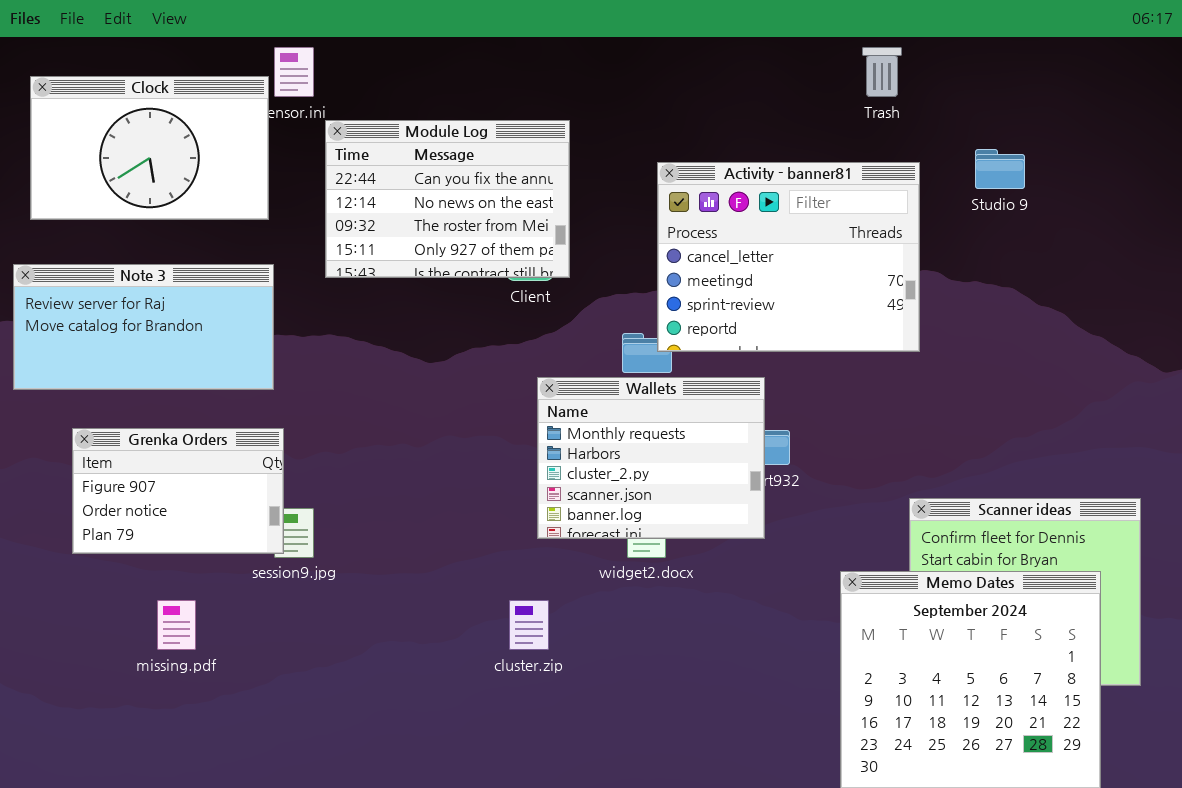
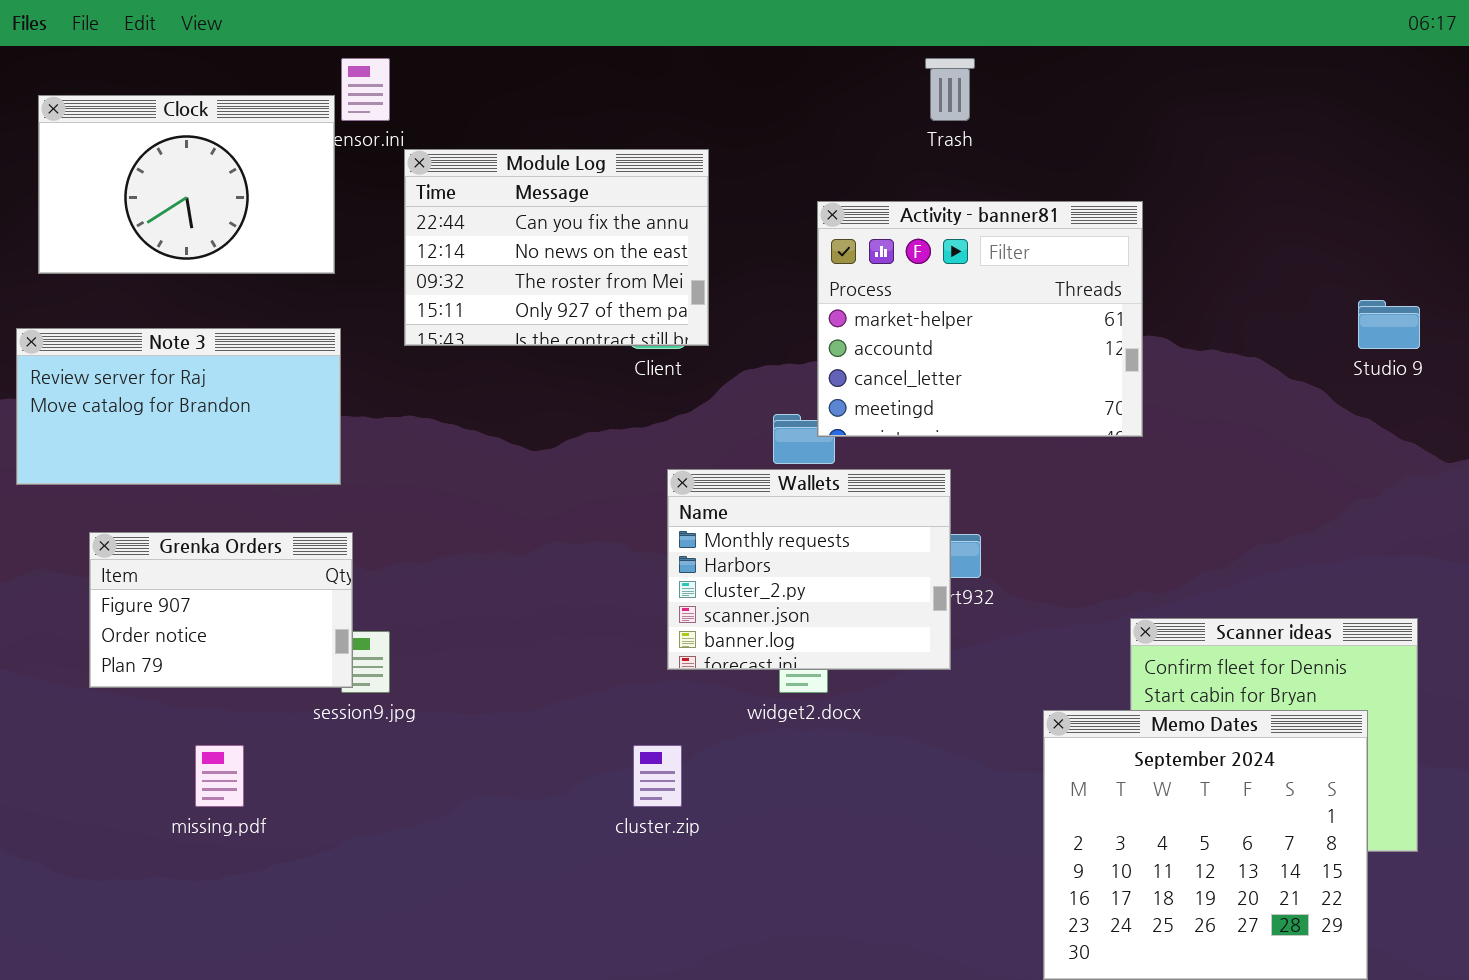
Trash: [862,47,902,97] -> [925,58,975,121], moved
Studio 9: [975,149,1025,189] -> [1358,300,1420,349], moved
Activity - banner81: [657,162,920,352] -> [817,201,1143,437], scrolled up 2 rows

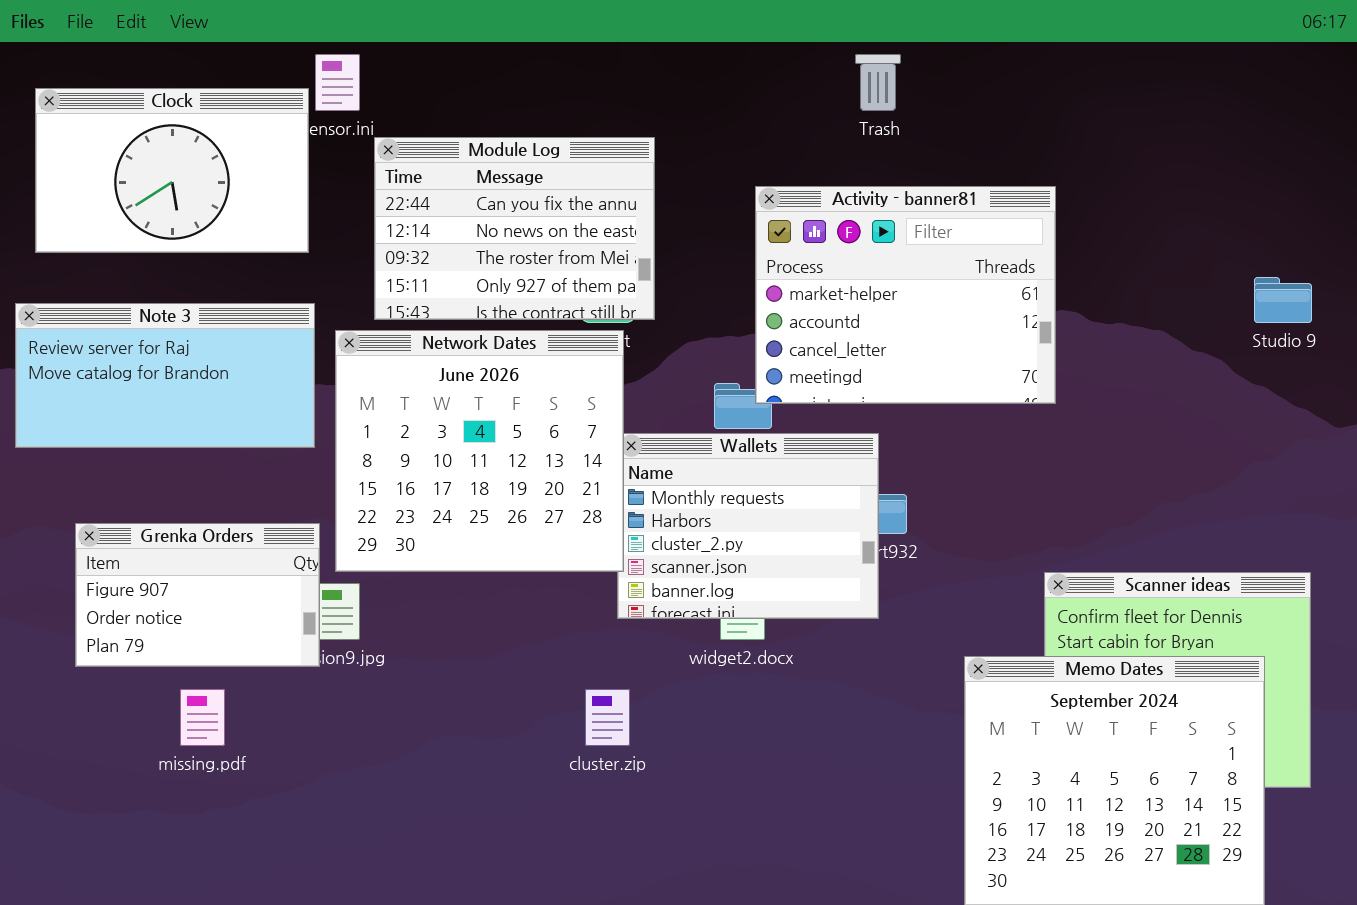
Network Dates: none -> [335,330,624,572], opened
Grenka Orders: [89,532,353,688] -> [75,523,320,667], moved

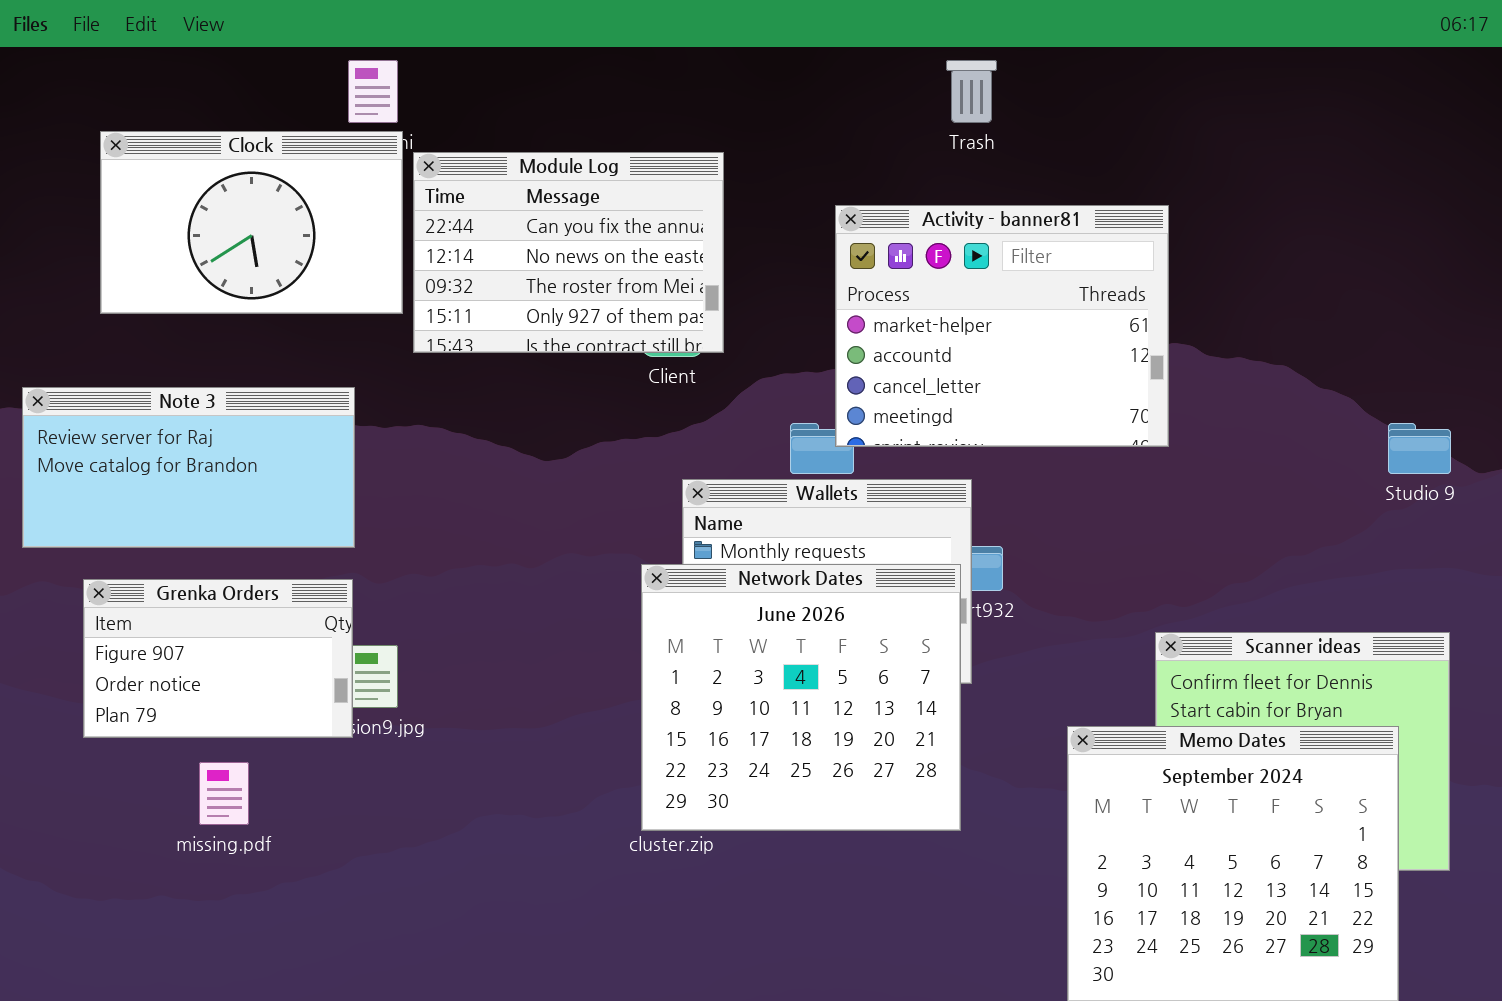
Clock: [35,88,309,253] -> [100,131,403,314], moved
Studio 9: [1254,277,1312,323] -> [1388,423,1451,474], moved
Note 3: [15,303,315,448] -> [22,387,355,548], moved
Network Dates: [335,330,624,572] -> [641,564,961,831], moved

